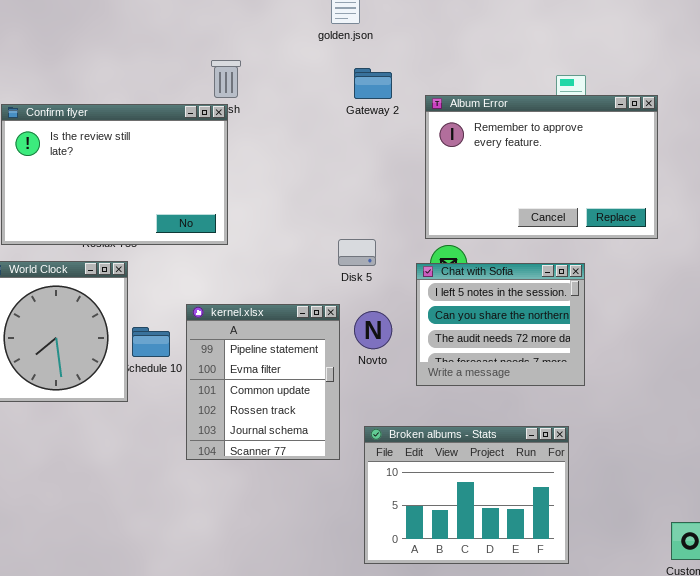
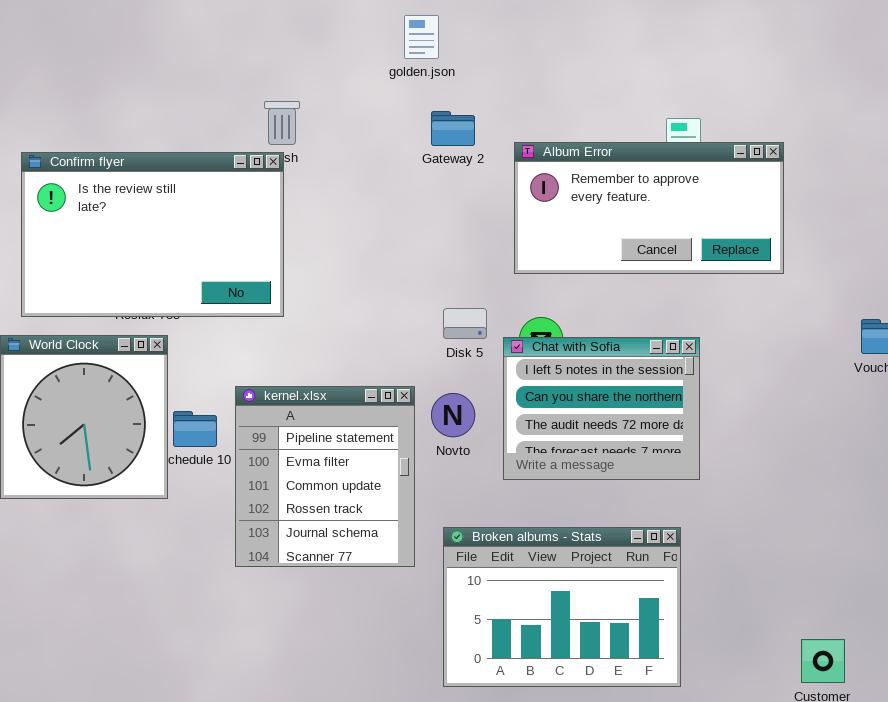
Album Error: [425,95,658,239] -> [514,142,784,274], resized
Disk 5: [338,239,376,266] -> [443,308,487,339], moved

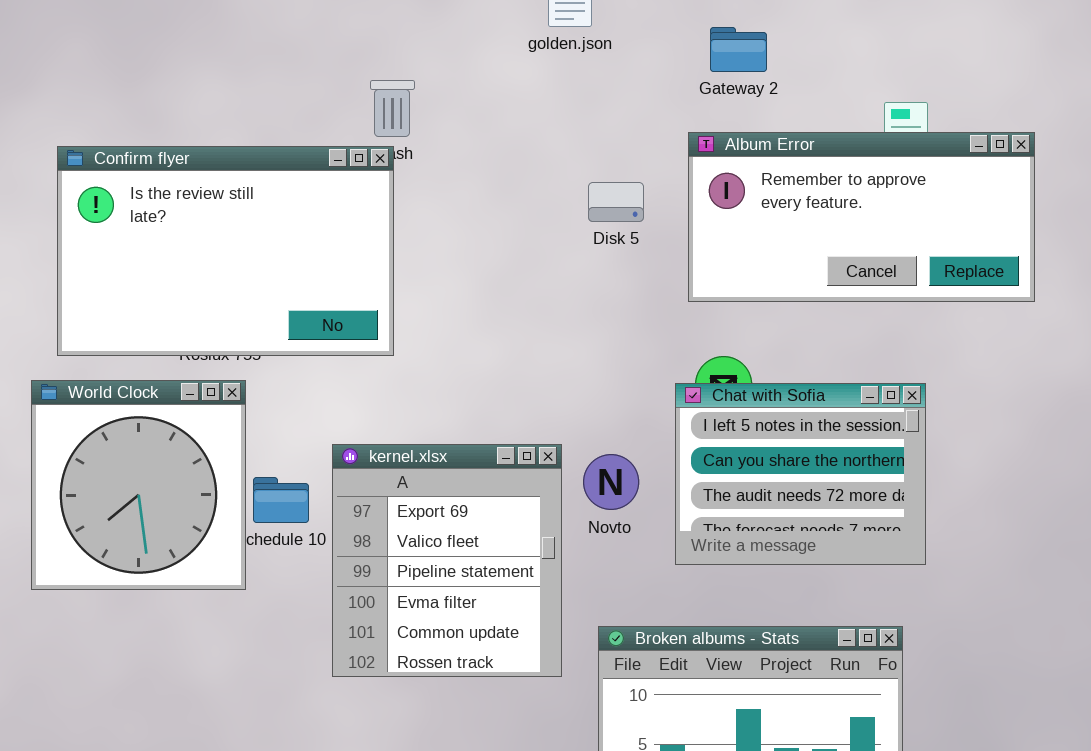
Gateway 2: [431,111,475,146] -> [710,27,767,72], moved
Disk 5: [443,308,487,339] -> [588,182,644,222], moved
kernel.xlsx: [235,386,415,567] -> [332,444,562,677], scrolled up 2 rows

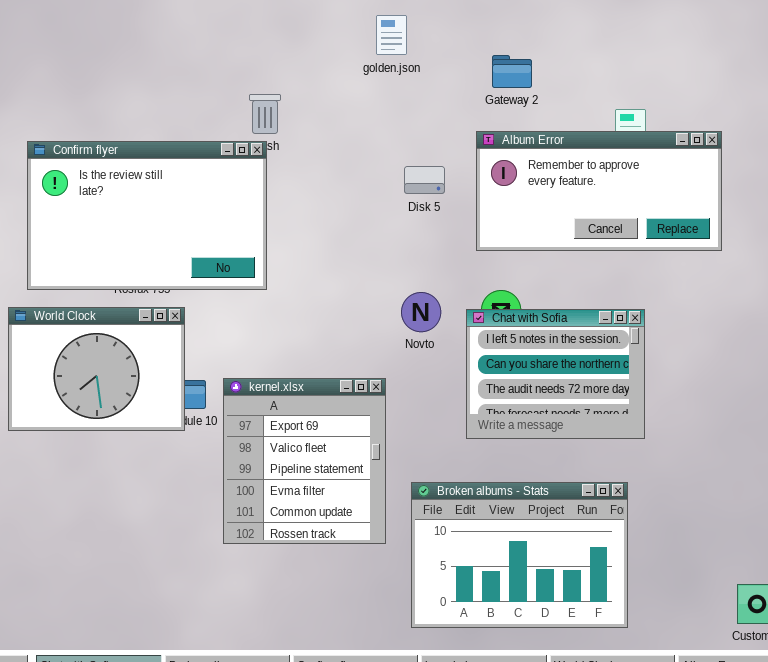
World Clock: [31,380,246,590] -> [8,307,185,431], resized
kernel.xlsx: [332,444,562,677] -> [223,378,386,544], moved
Novto: [583,454,639,510] -> [401,292,441,332], moved

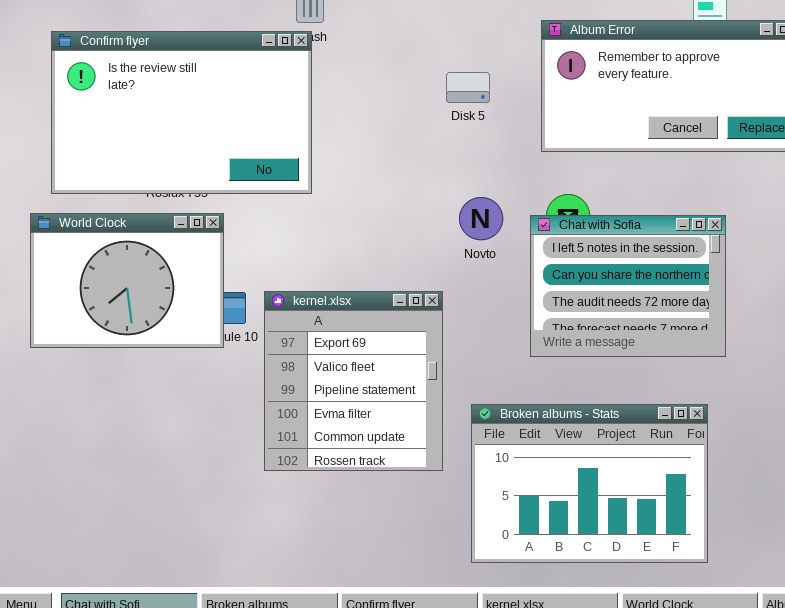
Disk 5: [404,166,445,194] -> [446,72,490,103], moved

